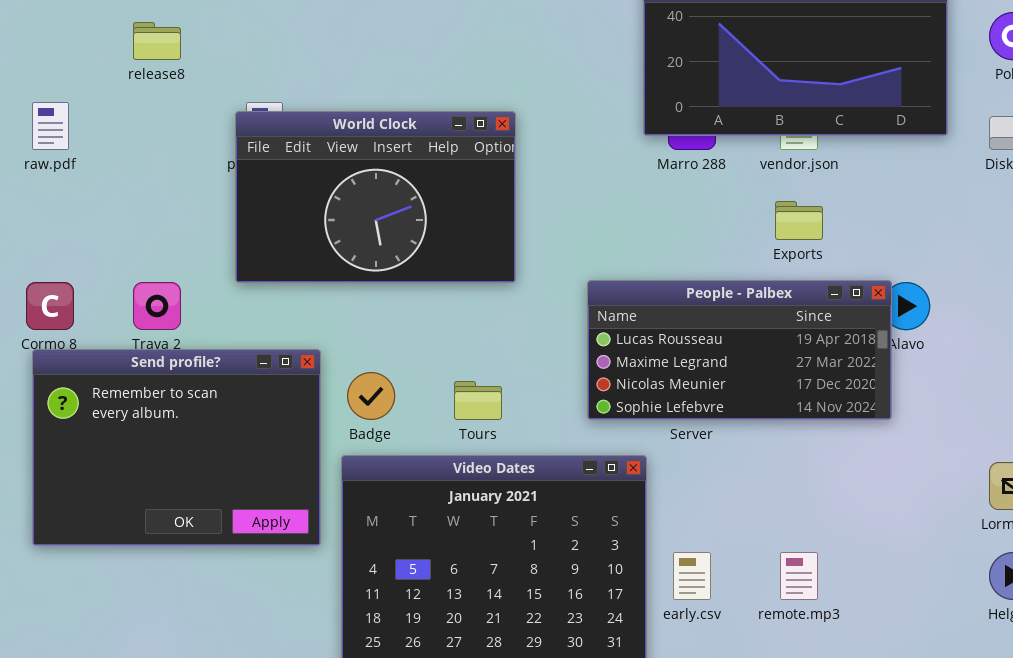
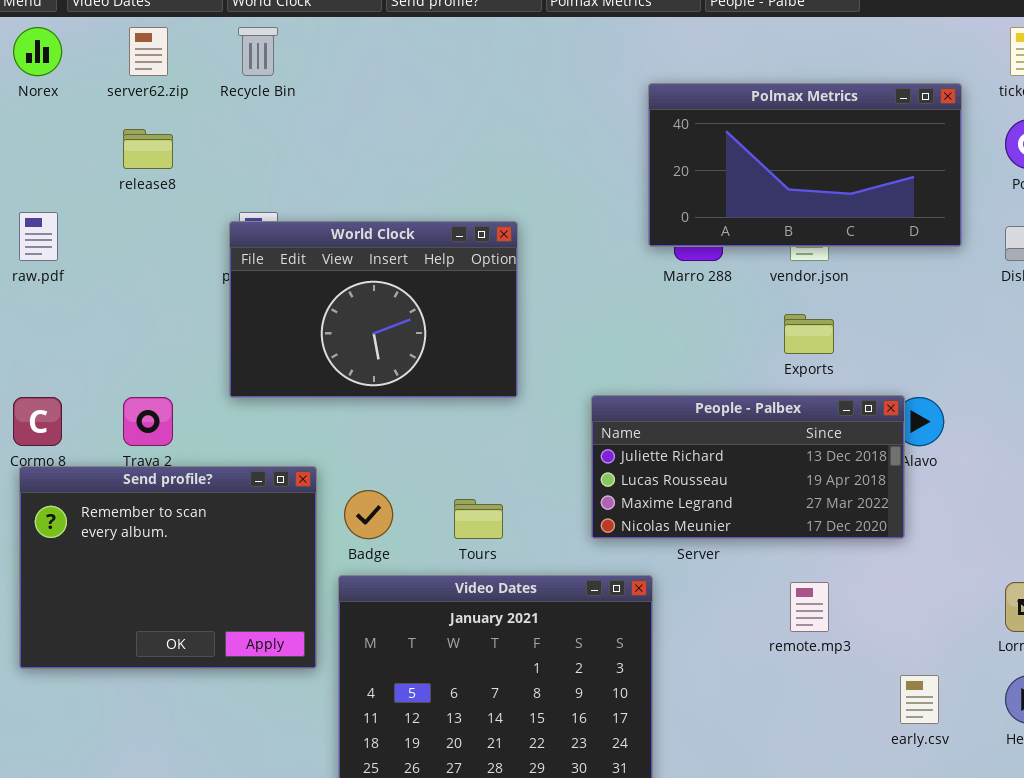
People - Palbex: [587,280,892,420] -> [591,395,905,539], scrolled up 1 row
early.csv: [673,552,711,600] -> [900,675,939,724], moved
remote.mp3: [780,552,818,600] -> [790,582,829,632], moved

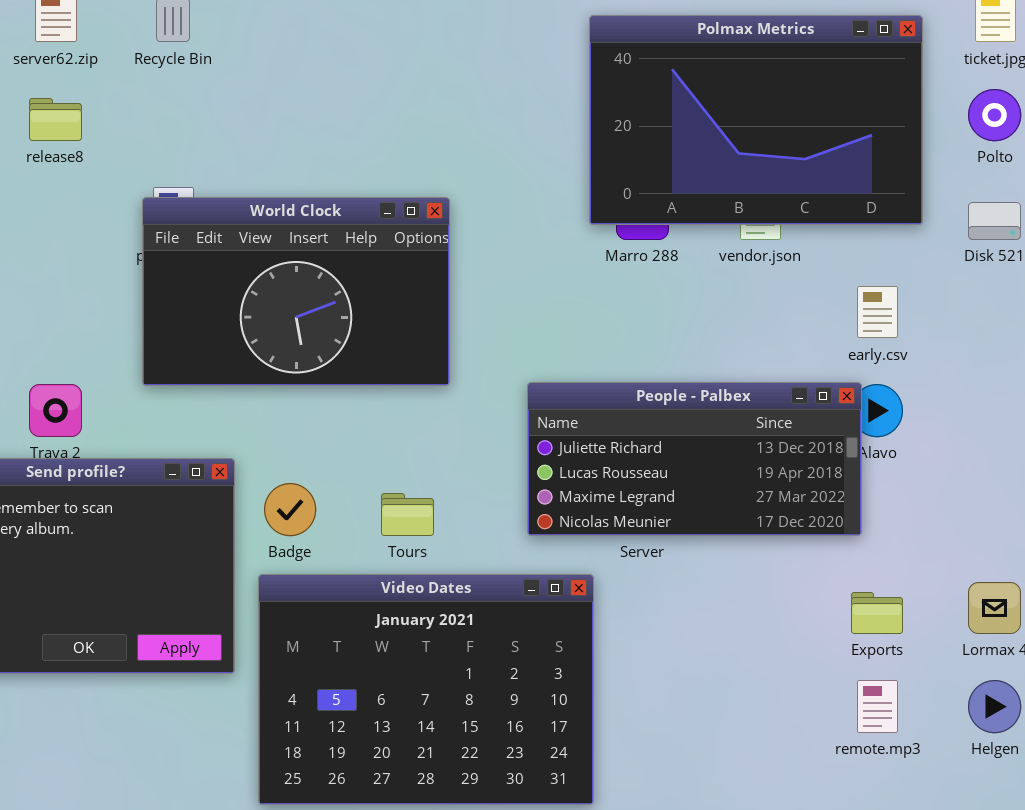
Polmax Metrics: [648,83,962,247] -> [589,15,923,225], resized
Exports: [784,314,834,354] -> [851,592,903,634], moved
remote.mp3: [790,582,829,632] -> [857,680,898,733], moved
early.csv: [900,675,939,724] -> [857,286,898,338], moved

